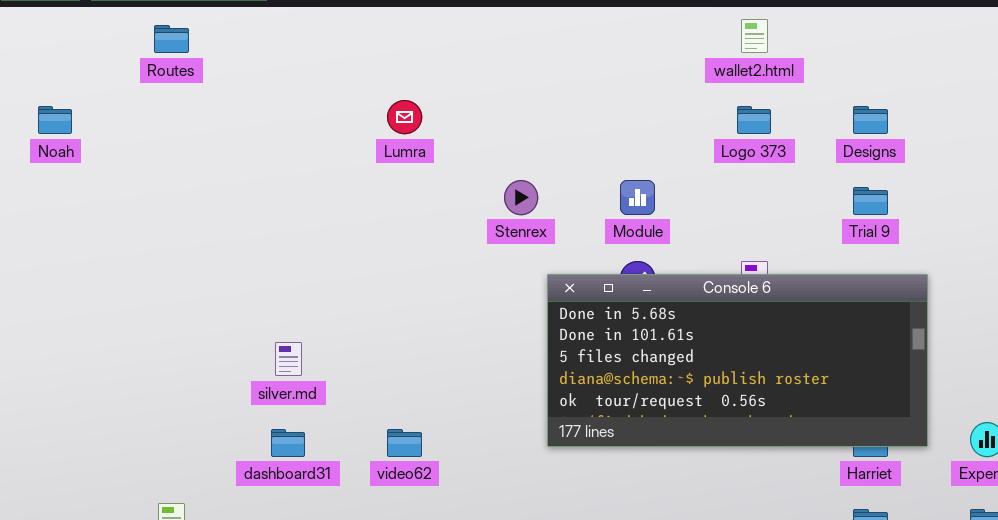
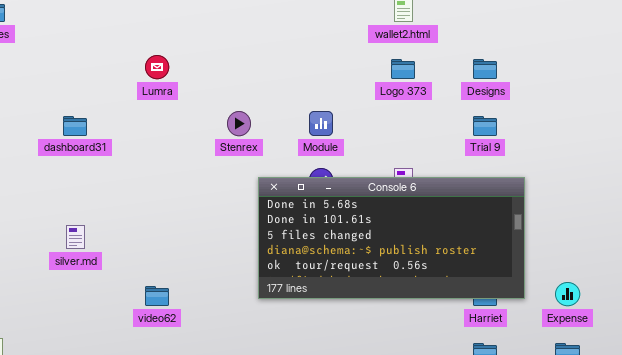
dashboard31: [271,429,305,457] -> [63,116,87,136], moved

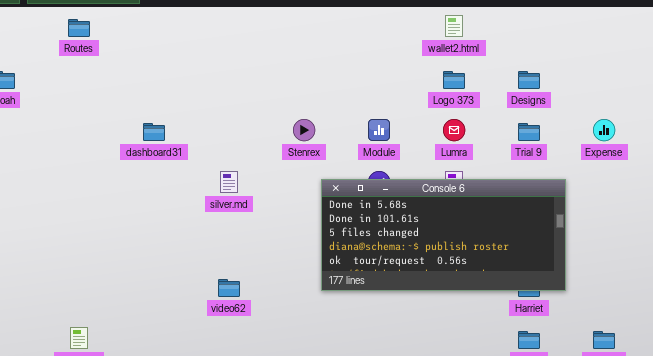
Lumra: [145,55,169,79] -> [443,119,465,141], moved
silver.md: [66,225,85,249] -> [220,171,238,193], moved
Expense: [555,282,580,306] -> [593,119,615,141], moved

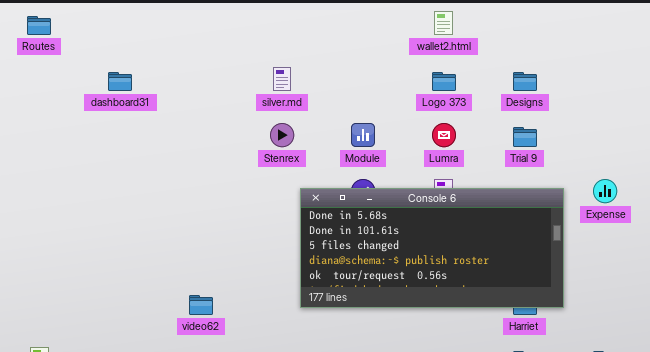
Expense: [593,119,615,141] -> [593,179,617,203], moved
dashboard31: [143,123,165,141] -> [108,72,132,91], moved
silver.md: [220,171,238,193] -> [273,67,291,91], moved

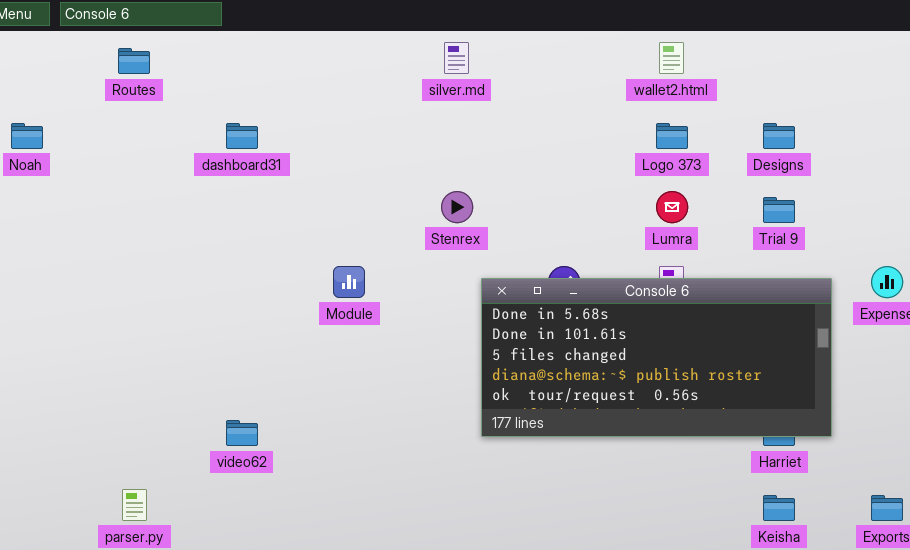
silver.md: [273,67,291,91] -> [444,42,469,74], moved
Module: [351,123,375,147] -> [333,266,365,298], moved
video62: [189,295,213,315] -> [226,420,258,446], moved

